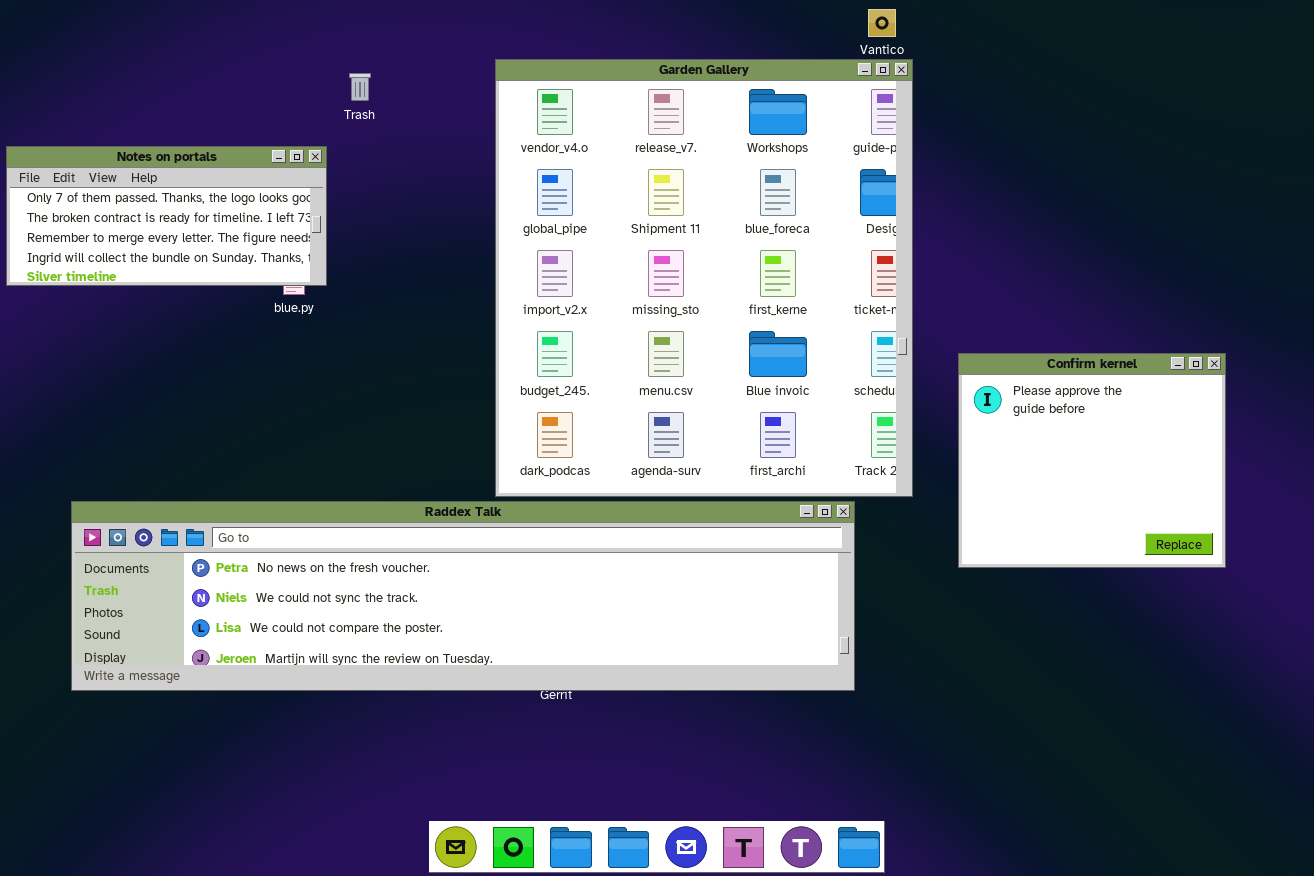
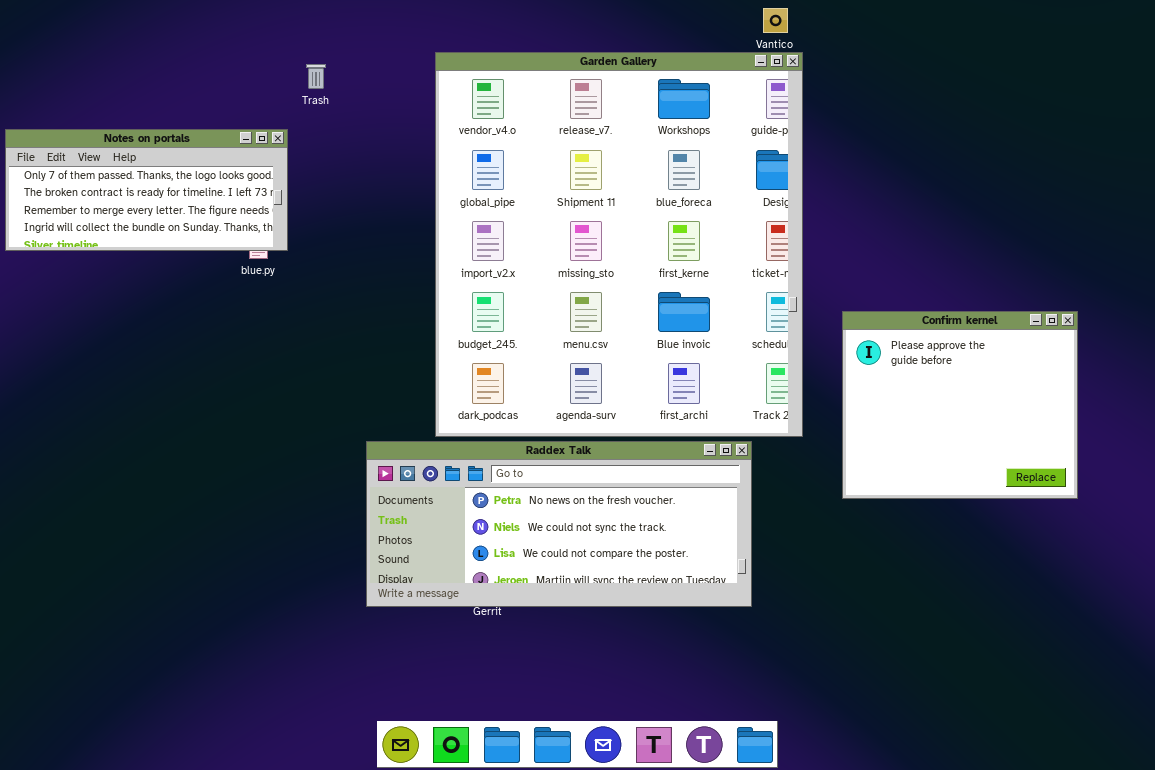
Raddex Talk: [71,501,855,691] -> [366,441,752,607], resized

